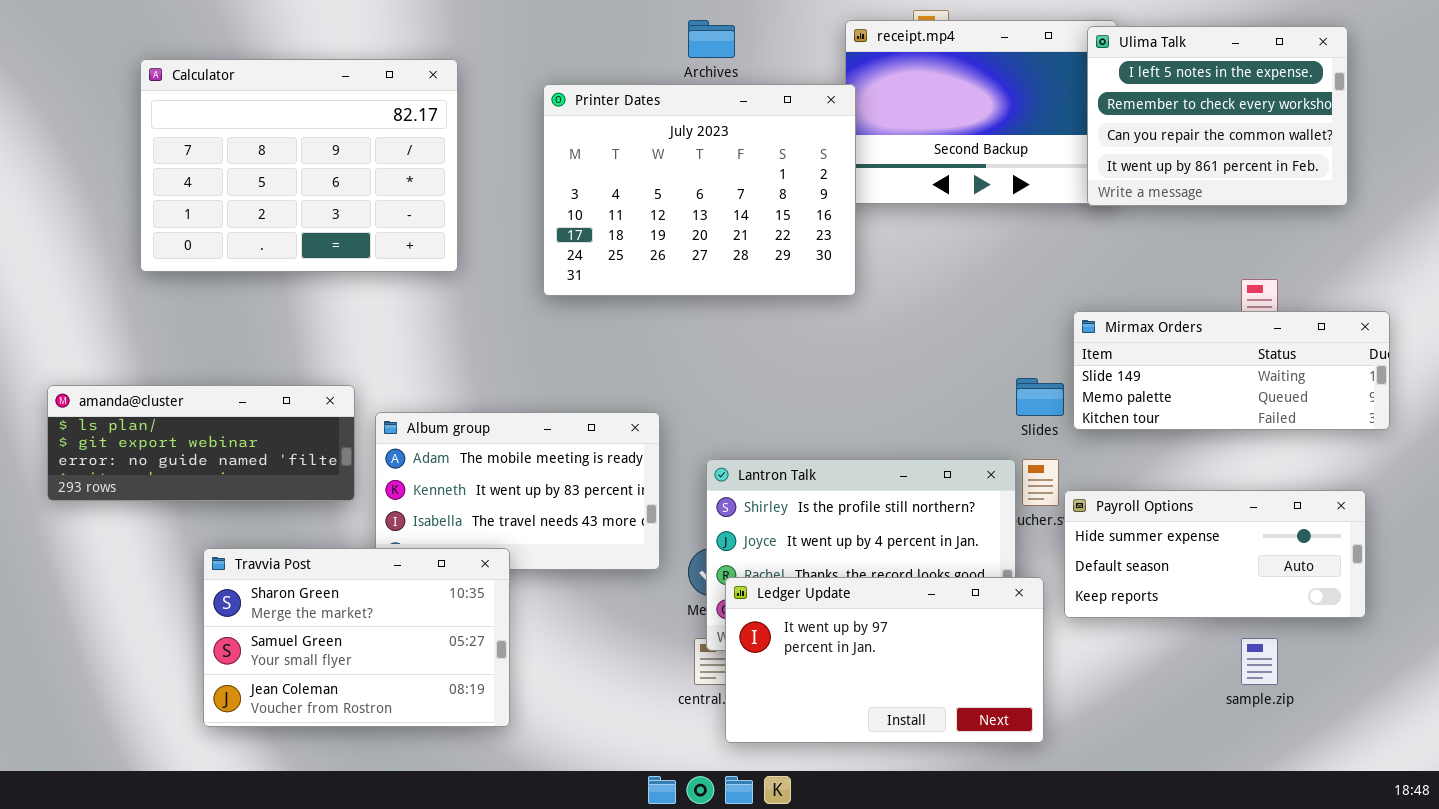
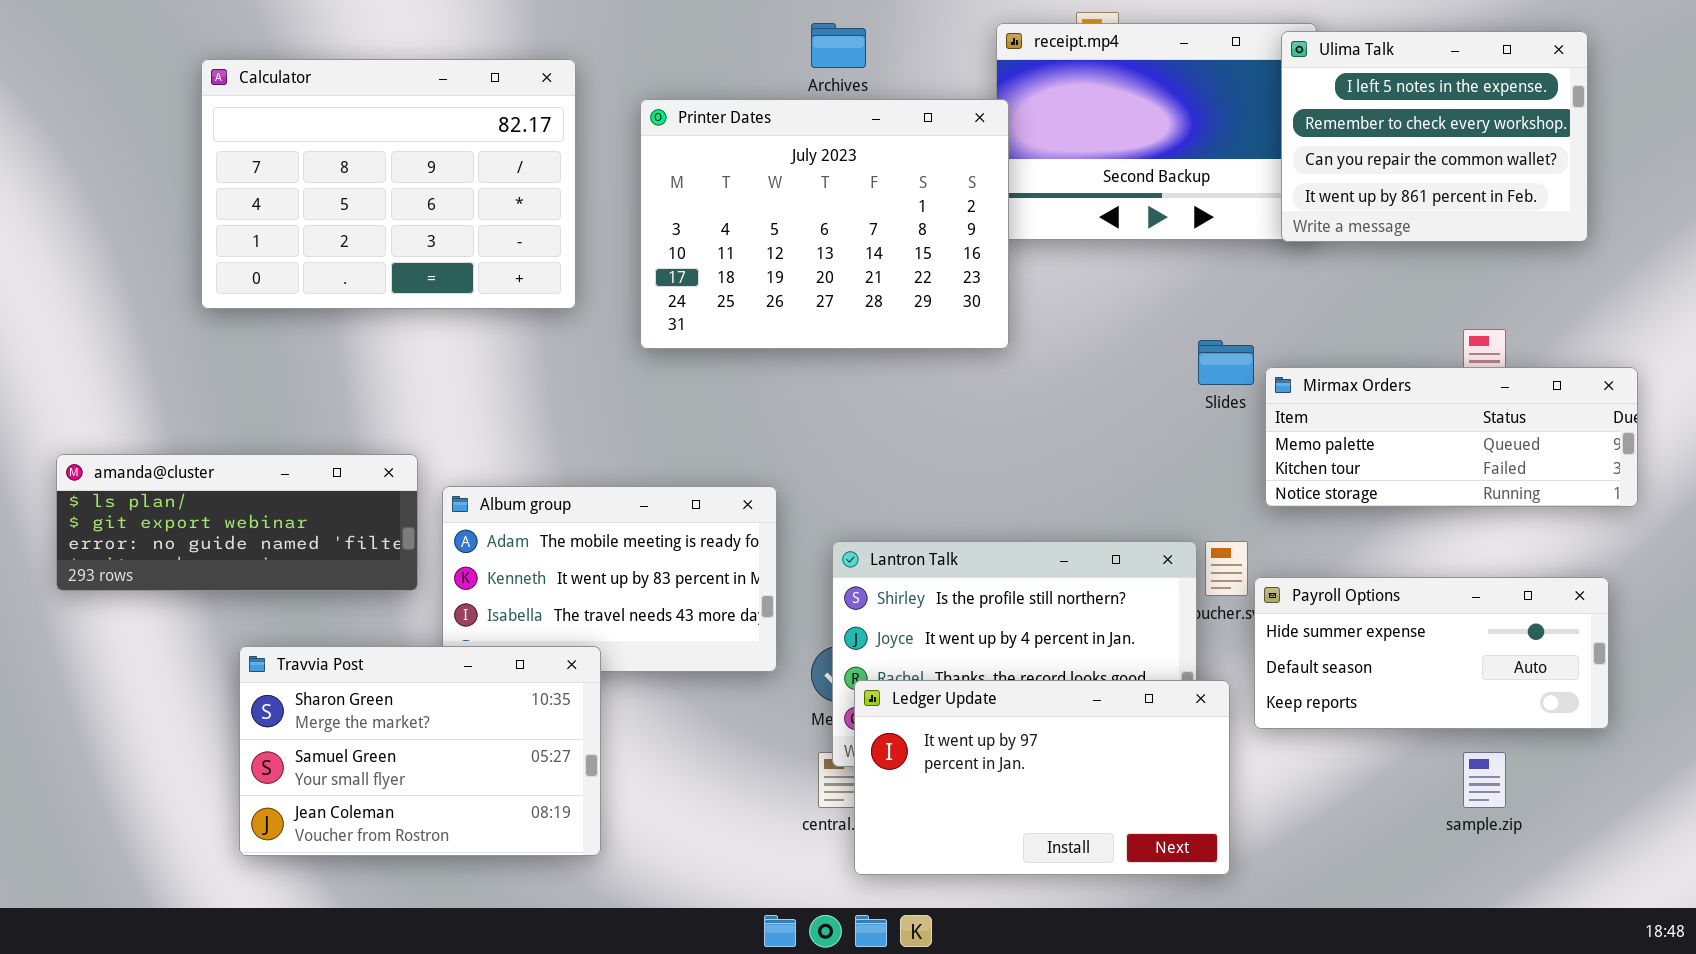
Calculator: [140,59,458,272] -> [201,59,576,309], moved
Mirmax Orders: [1073,311,1390,430] -> [1265,367,1638,507], scrolled down 1 row
Slides: [1016,378,1064,416] -> [1198,340,1254,385], moved

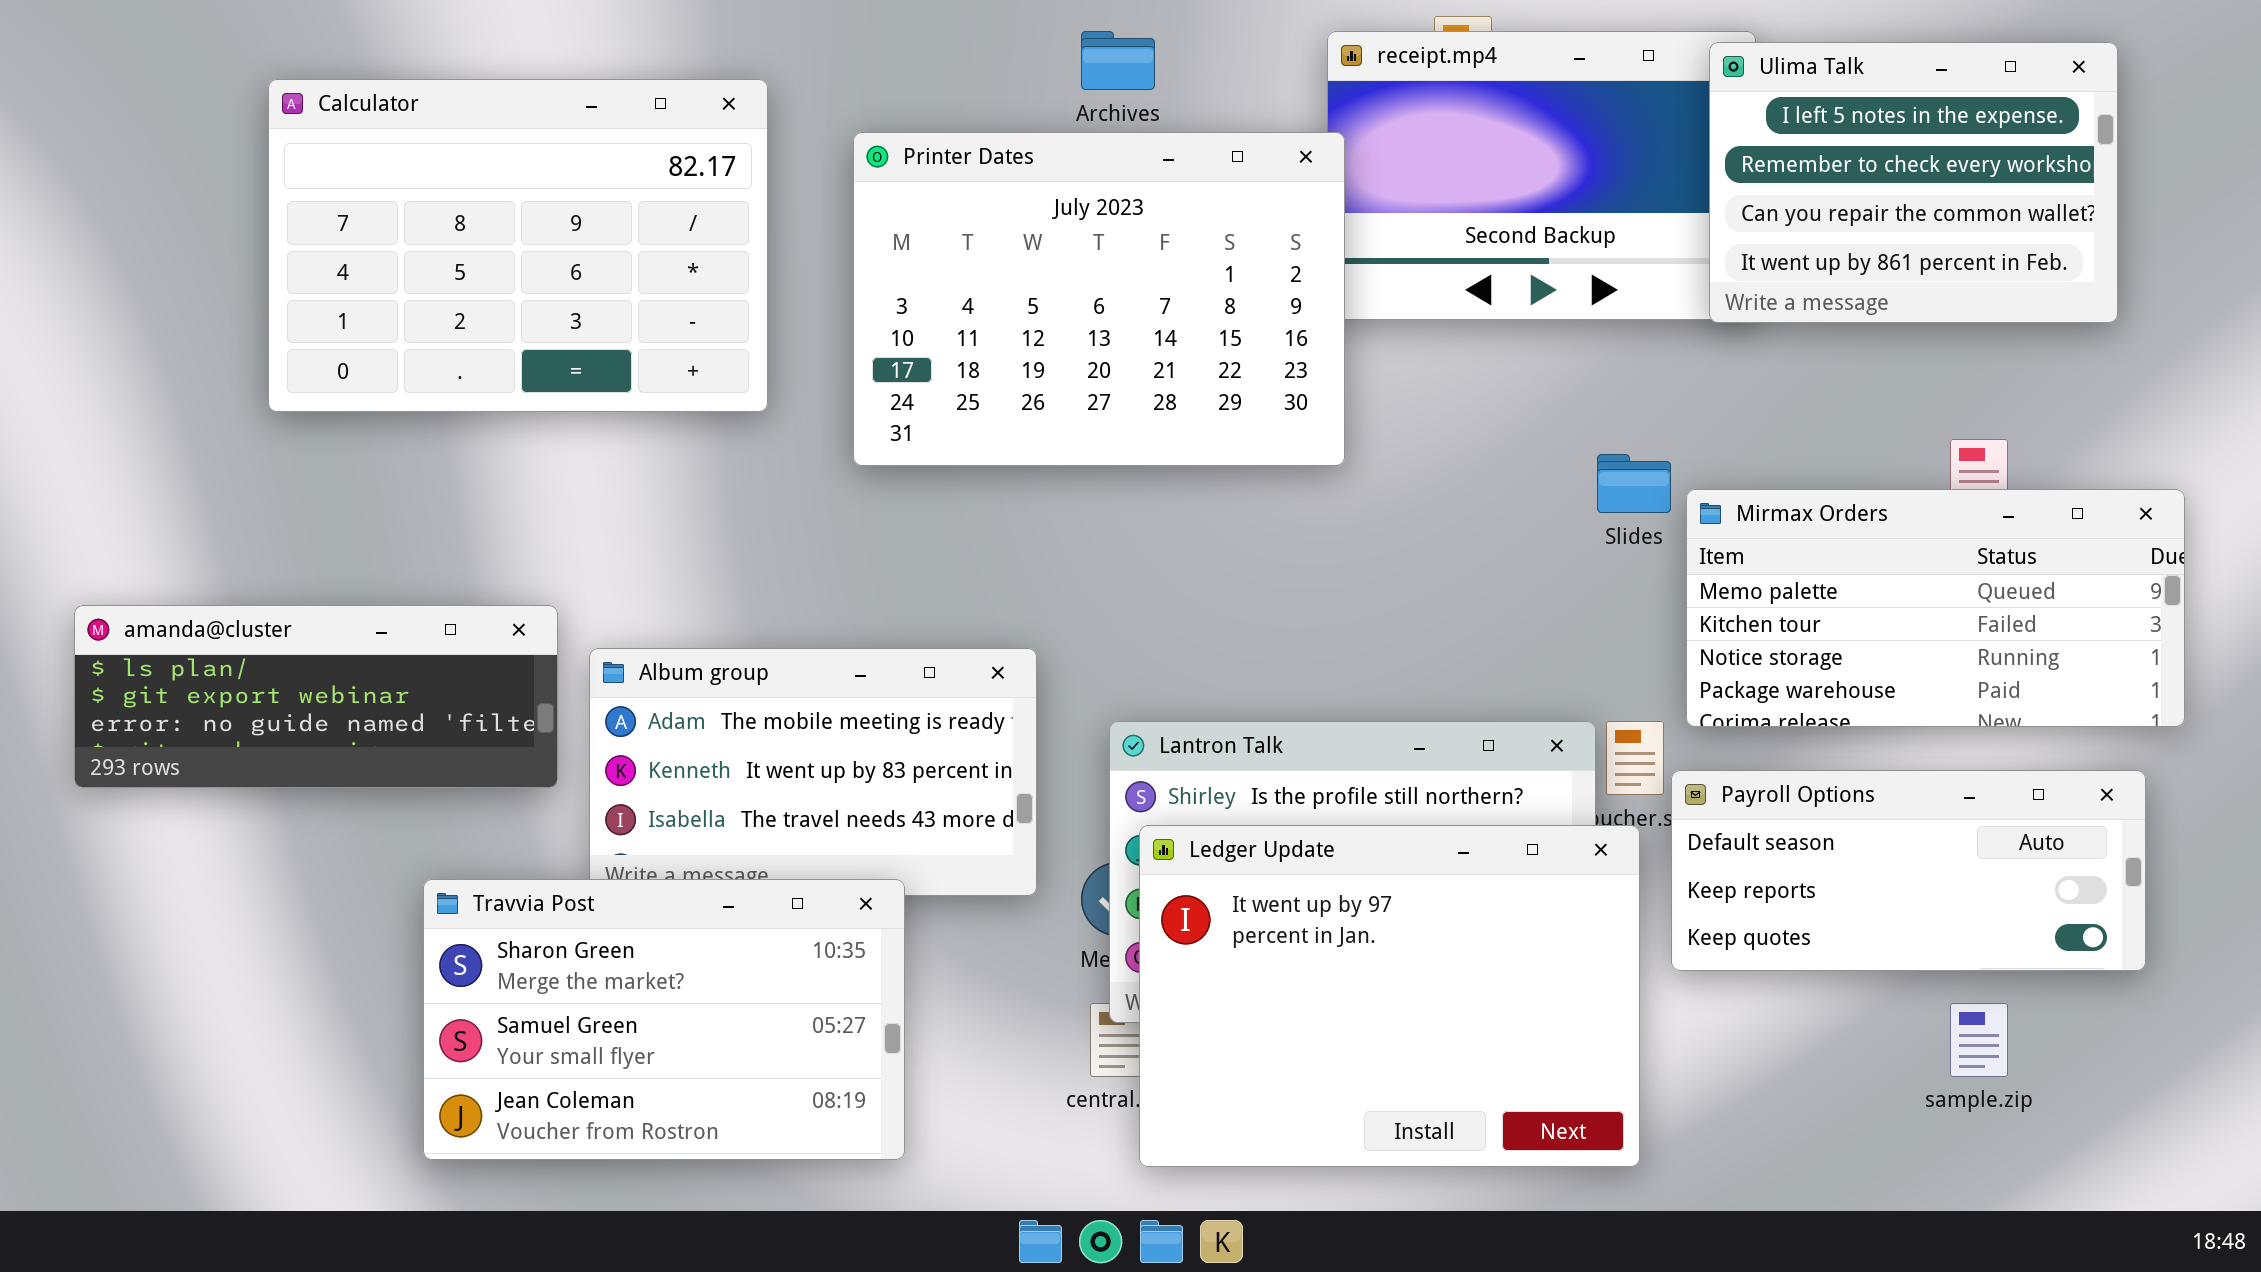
Mirmax Orders: [1265,367,1638,507] -> [1686,489,2185,727], resized
Payroll Options: [1254,577,1609,729] -> [1671,770,2146,971], scrolled down 1 row
Travvia Post: [239,646,601,856] -> [423,879,905,1160], moved
Ledger Update: [854,680,1230,875] -> [1139,825,1640,1167], resized

